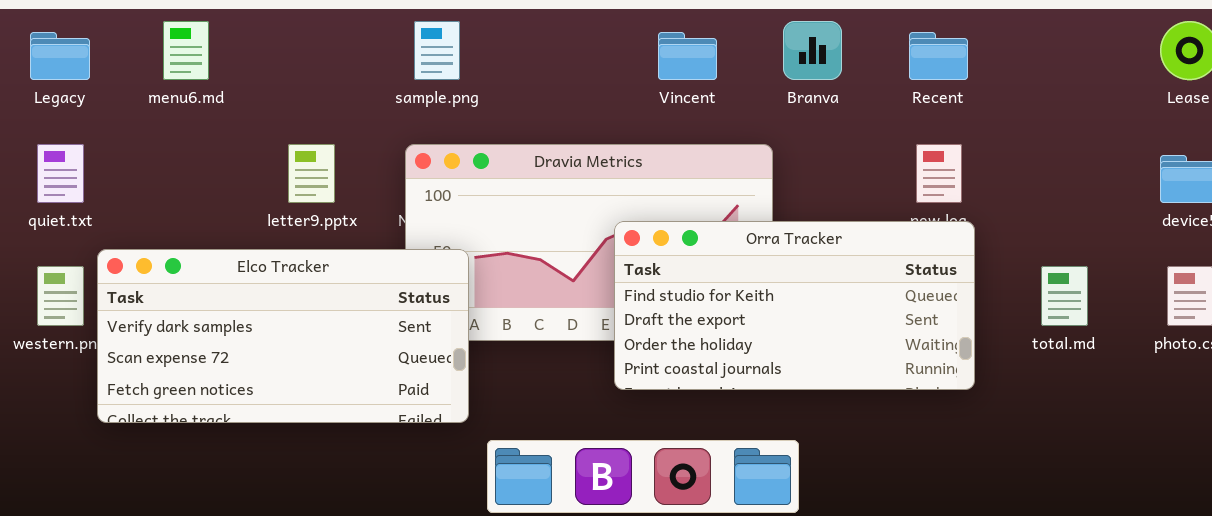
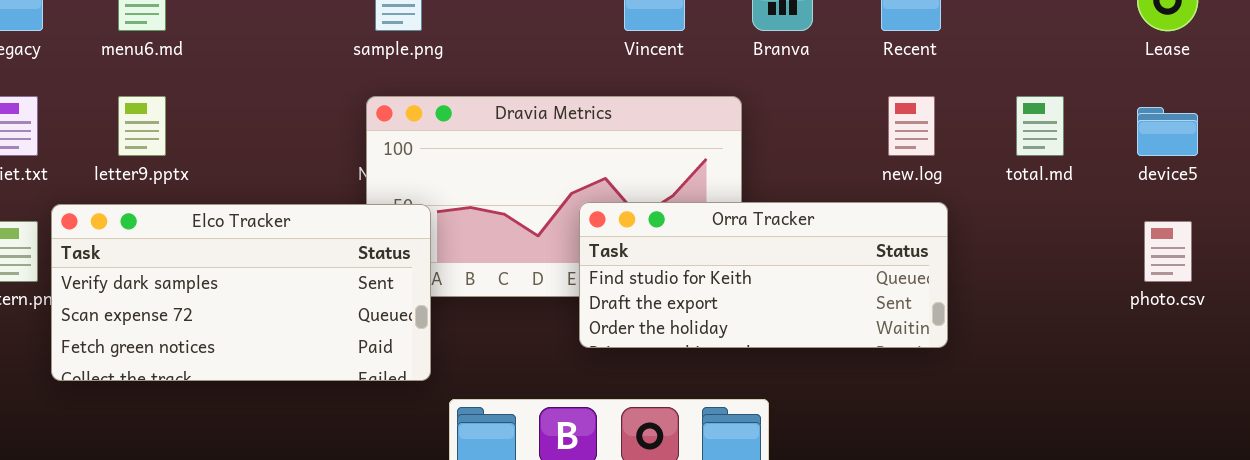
letter9.pptx: [288,144,335,203] -> [118,96,166,156], moved
Orra Tracker: [614,221,975,390] -> [579,202,948,348], resized
total.md: [1041,266,1088,326] -> [1016,96,1064,156], moved

